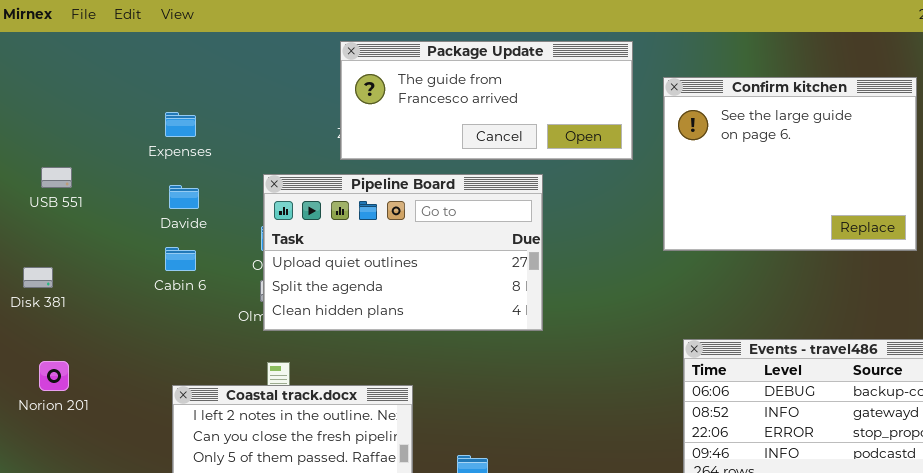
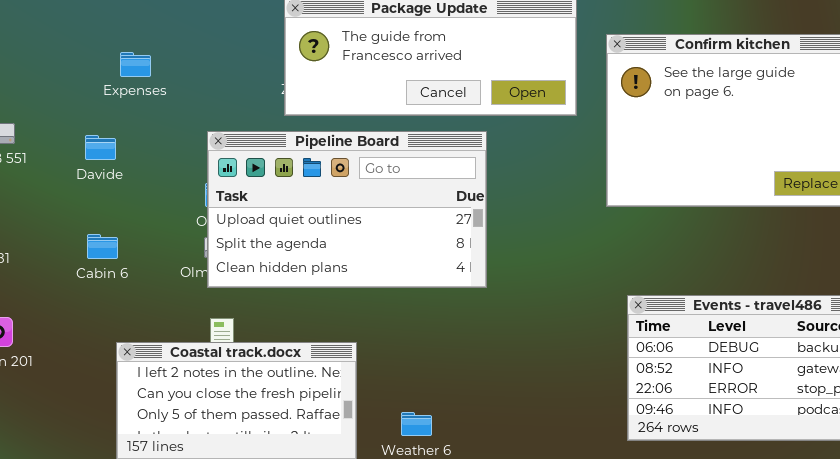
Expenses: [165,112,196,137] -> [120,52,151,77], moved
Davide: [169,185,199,209] -> [85,135,116,160], moved
Cabin 6: [165,247,196,271] -> [87,234,118,259], moved

